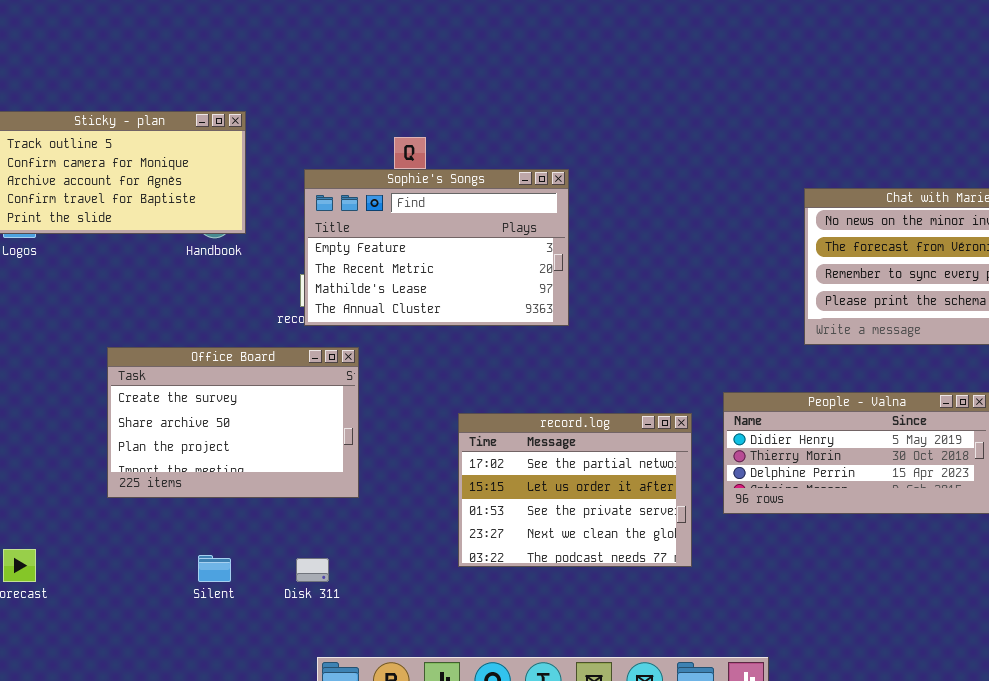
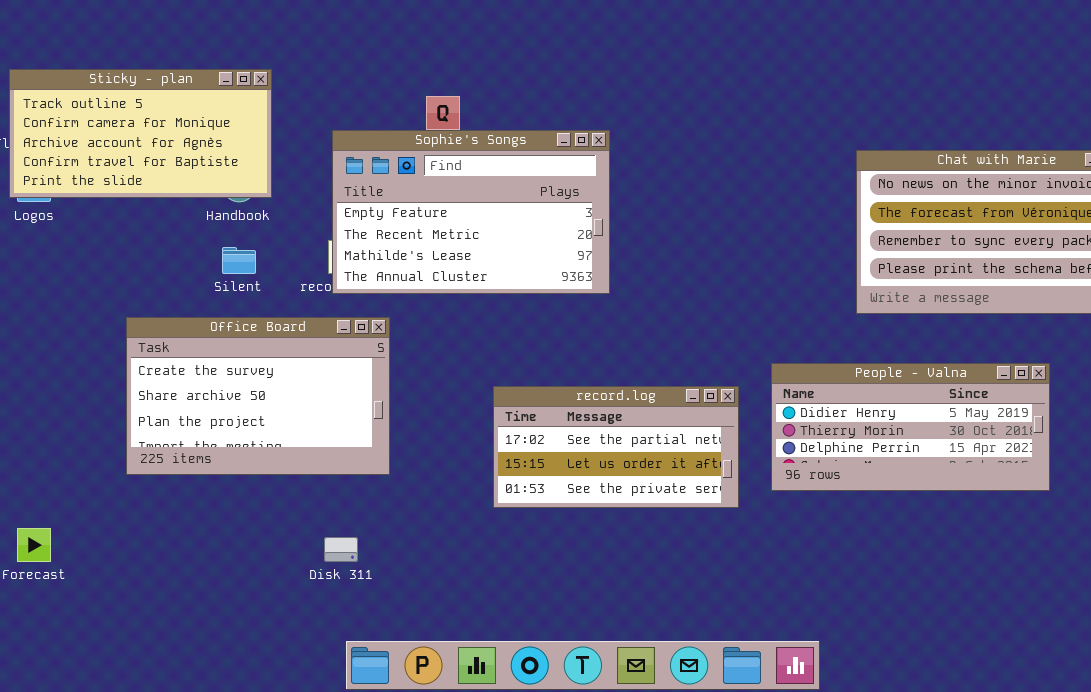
record.log: [458,413,692,567] -> [493,386,739,508], resized
Silent: [198,555,231,582] -> [222,247,256,274], moved

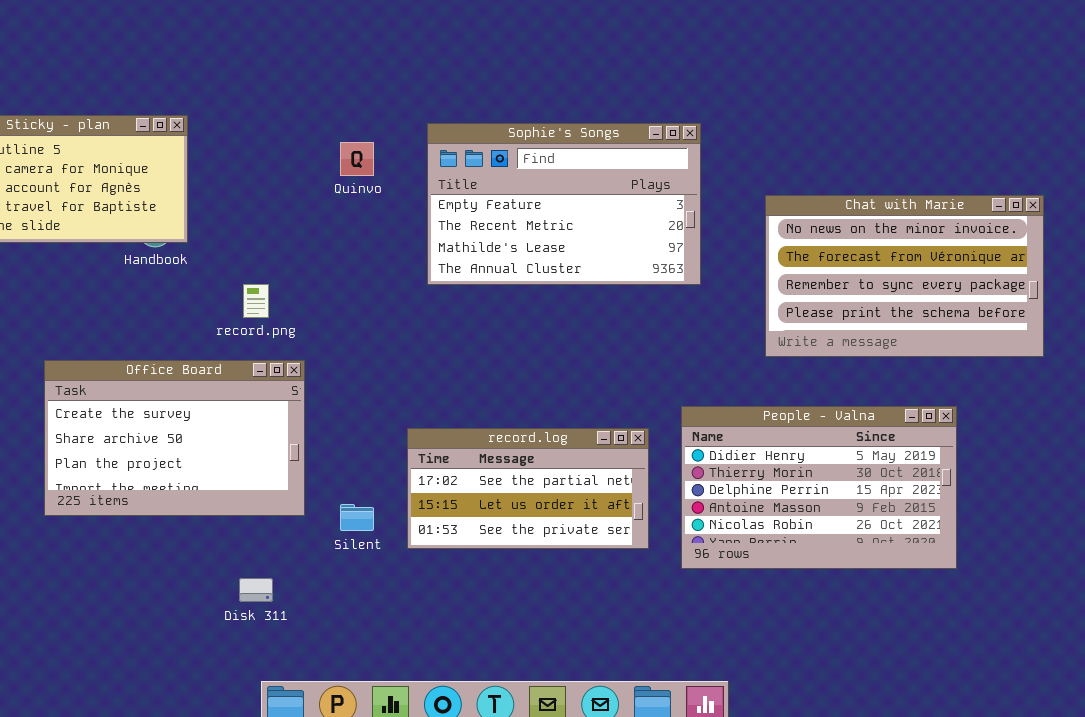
Sophie's Songs: [332,130,610,294] -> [427,123,701,285], moved
Silent: [222,247,256,274] -> [340,504,374,531], moved
People - Valna: [771,363,1050,491] -> [681,406,957,569], resized

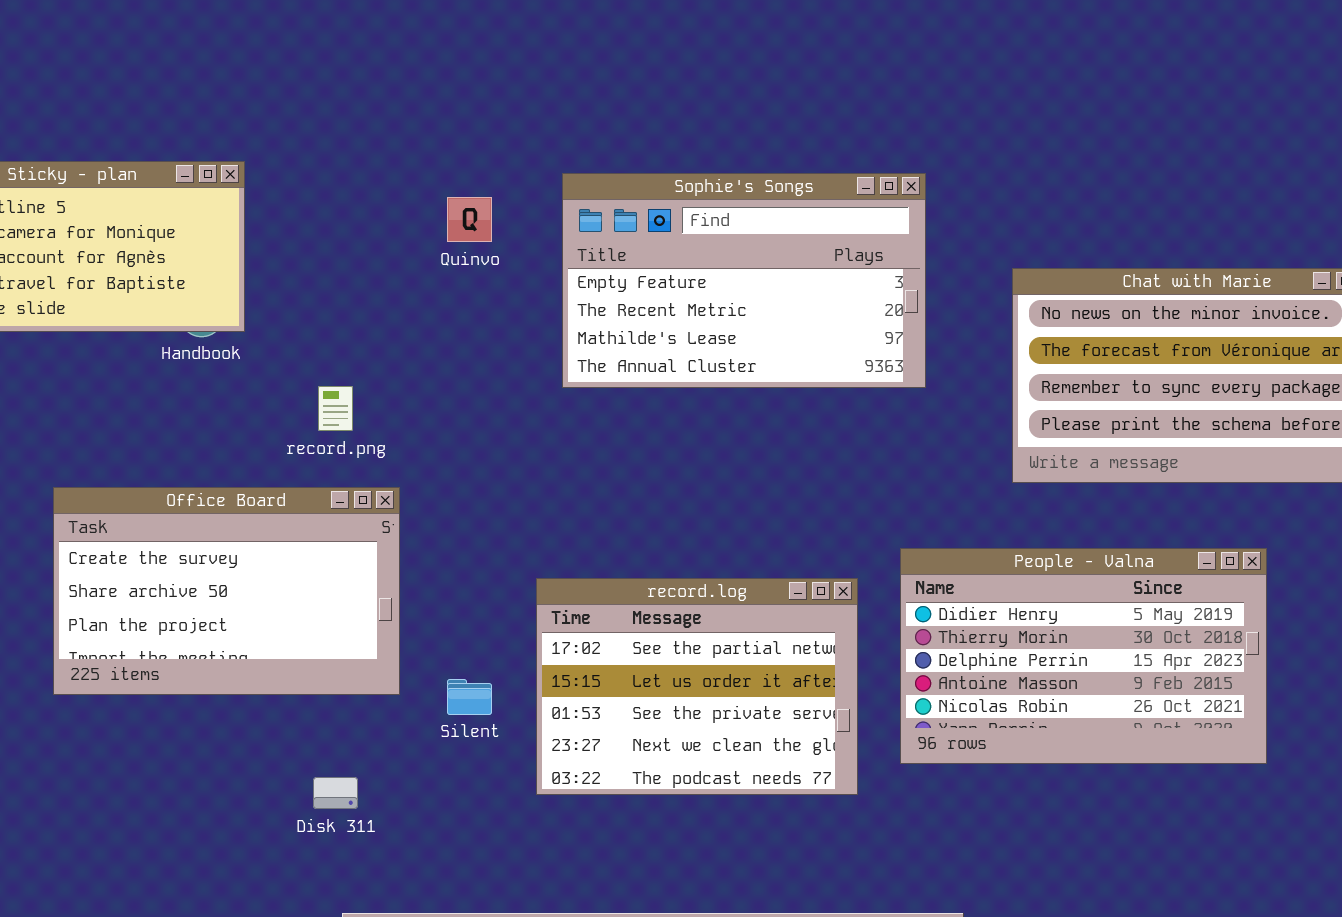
record.log: [407,428,649,549] -> [536,578,858,795], resized

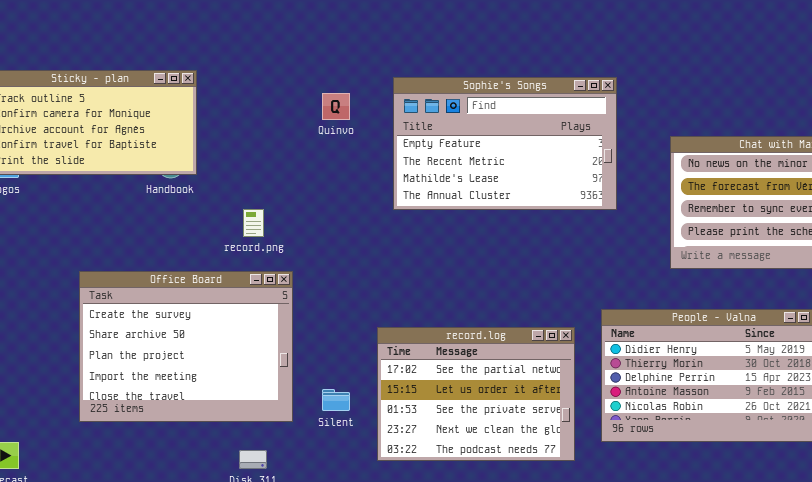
Office Board: [53,487,400,695] -> [79,271,293,422], resized

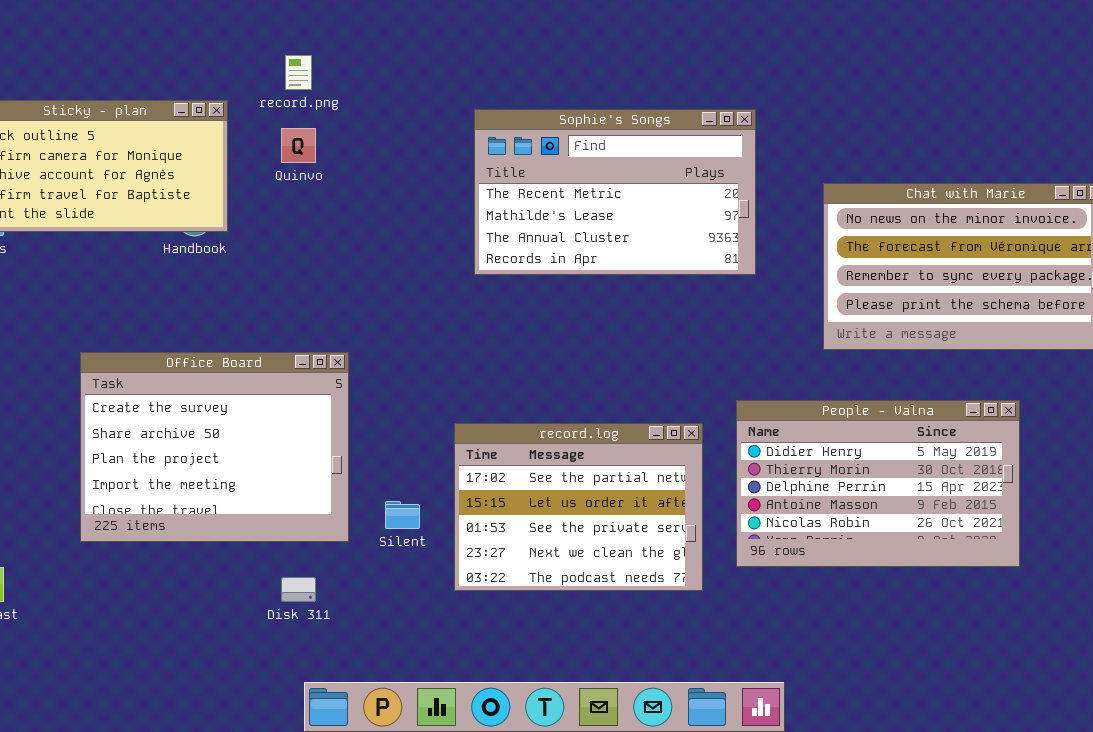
Sophie's Songs: [393,77,617,210] -> [474,109,756,275], scrolled down 1 row
Quinvo: [322,93,350,120] -> [281,128,316,163], moved
record.png: [243,209,264,237] -> [285,55,312,90], moved

